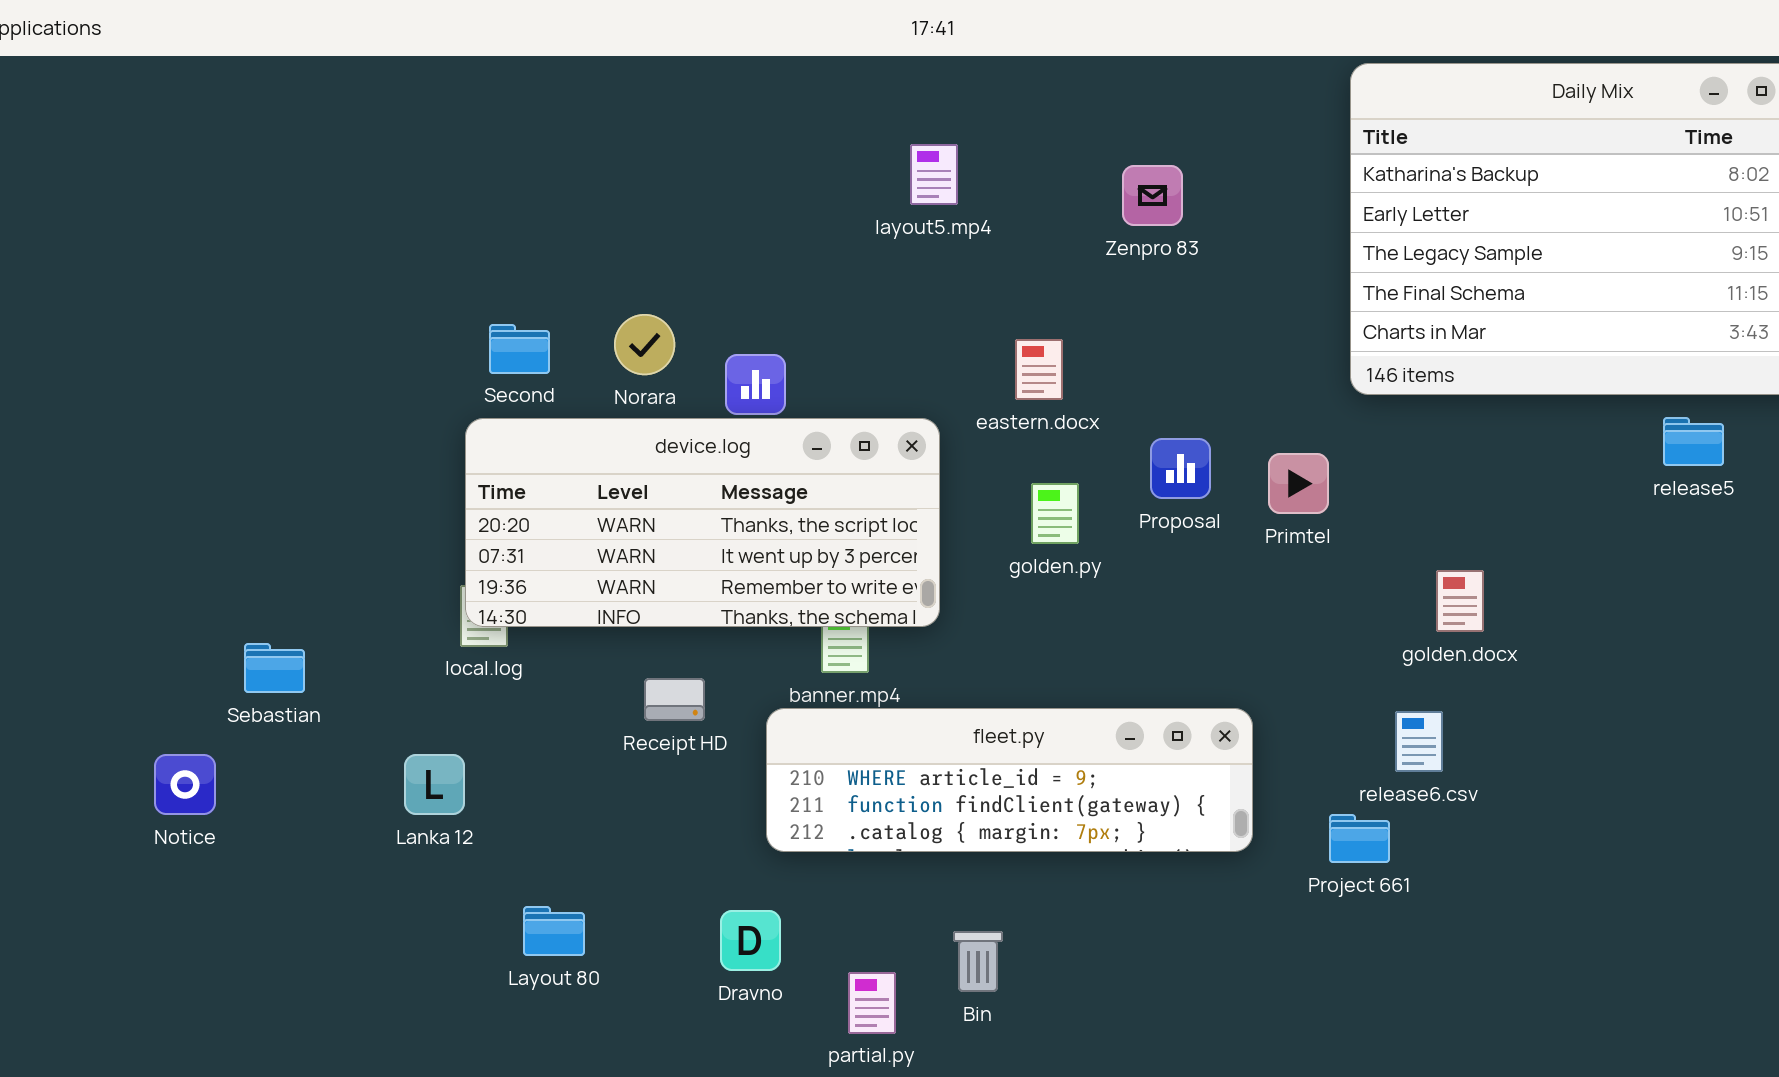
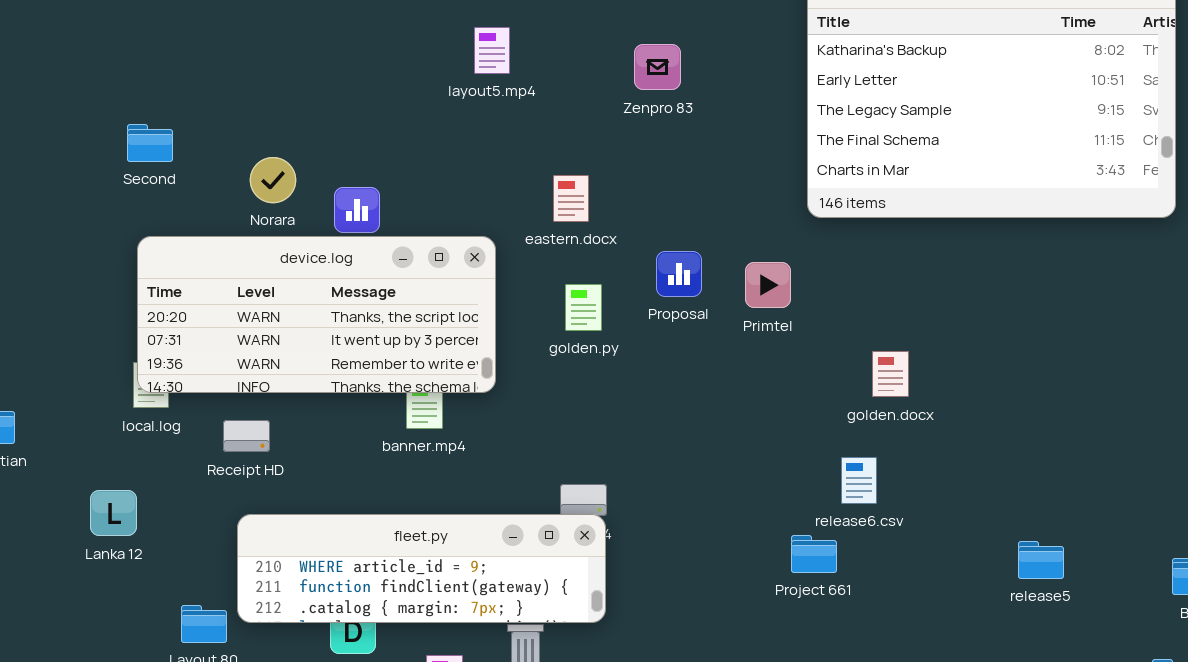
Second: [489,324,550,374] -> [127,124,173,162], moved
release5: [1663,417,1724,466] -> [1018,541,1064,579], moved
Receipt HD: [644,678,705,721] -> [223,420,270,452], moved
fleet.py: [766,708,1253,852] -> [237,514,606,623], moved

